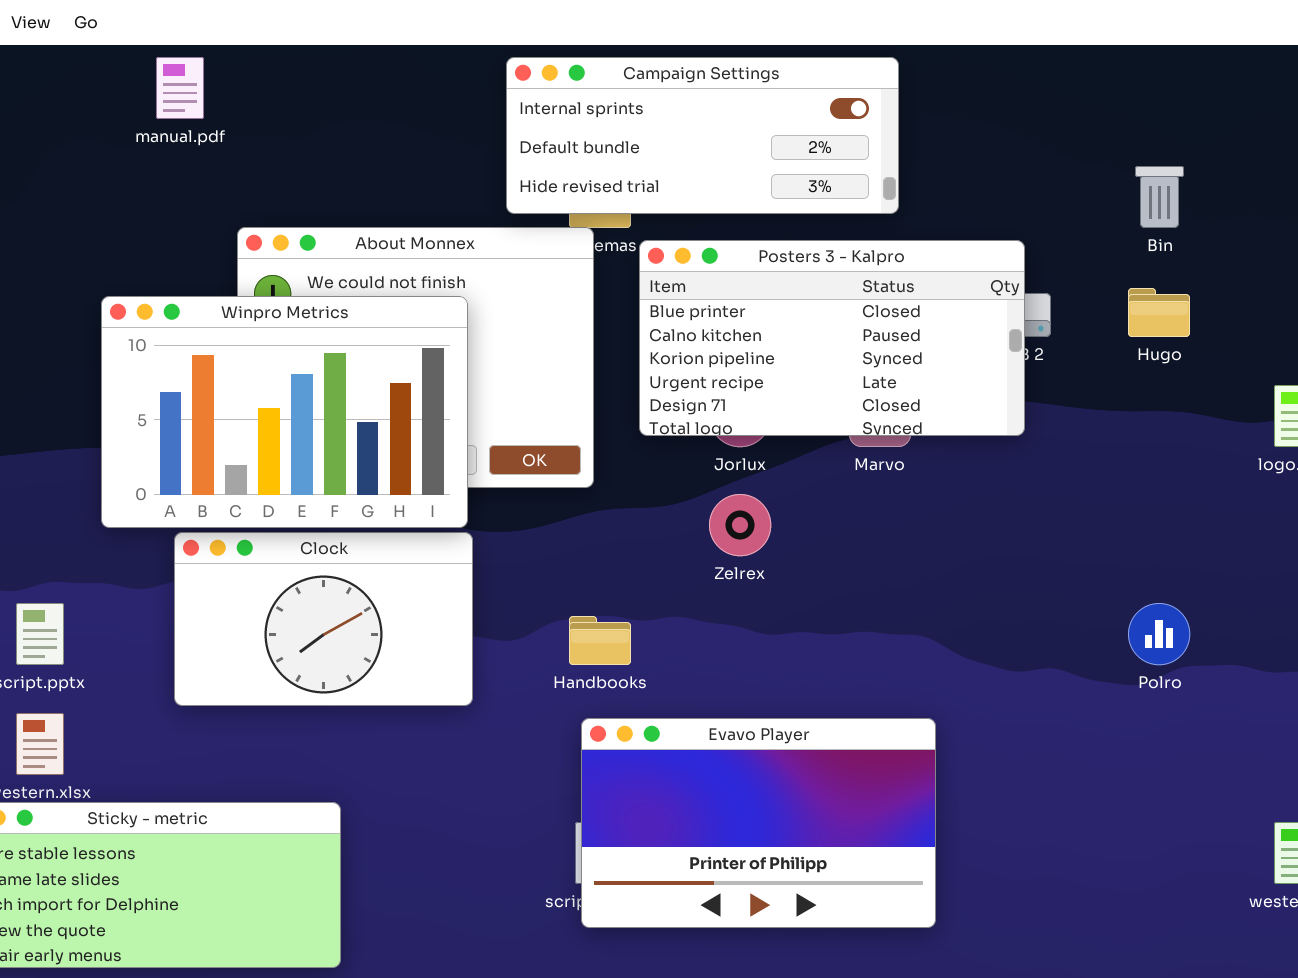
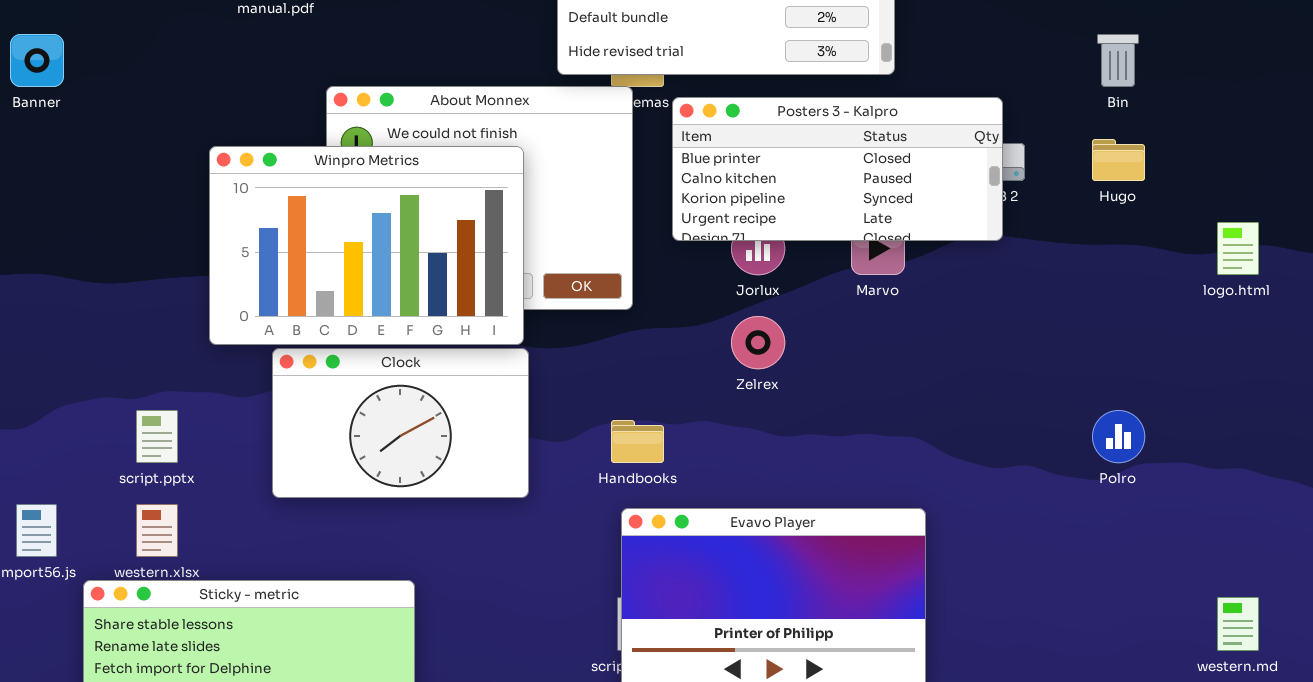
Posters 3 - Kalpro: [639,240,1025,436] -> [672,97,1003,241], resized

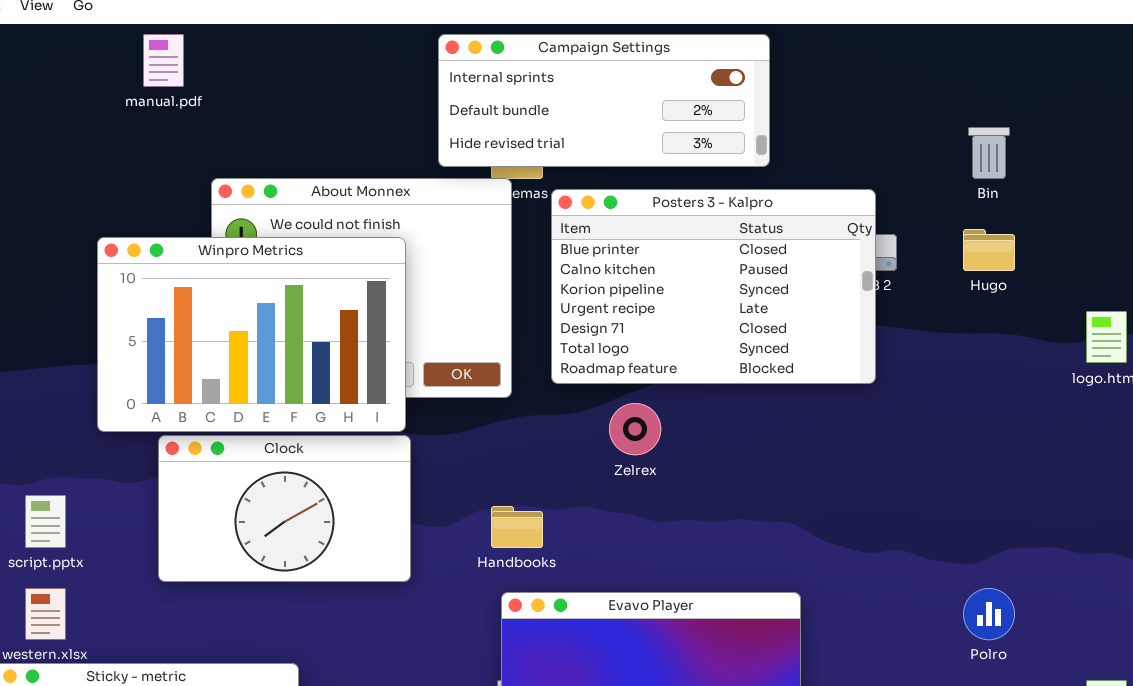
Posters 3 - Kalpro: [672,97,1003,241] -> [551,189,876,384], resized
Polro: [1092,410,1145,463] -> [963,588,1015,640], moved

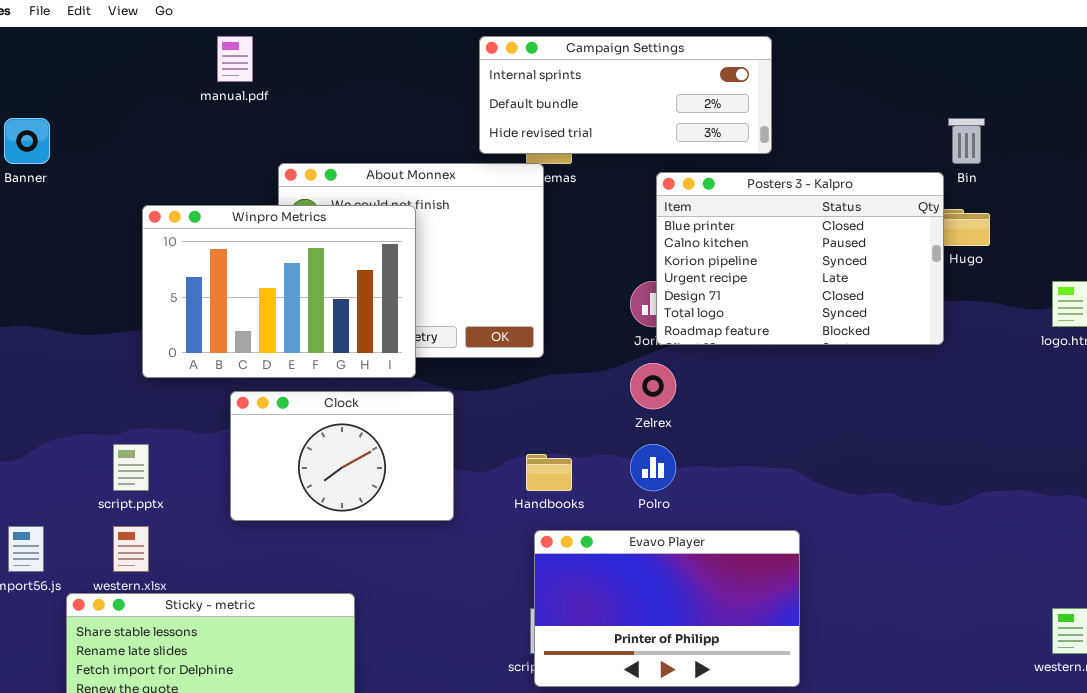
Posters 3 - Kalpro: [551,189,876,384] -> [656,172,944,345], moved
Winpro Metrics: [97,237,406,432] -> [142,205,416,378], moved
Polro: [963,588,1015,640] -> [630,444,676,491], moved

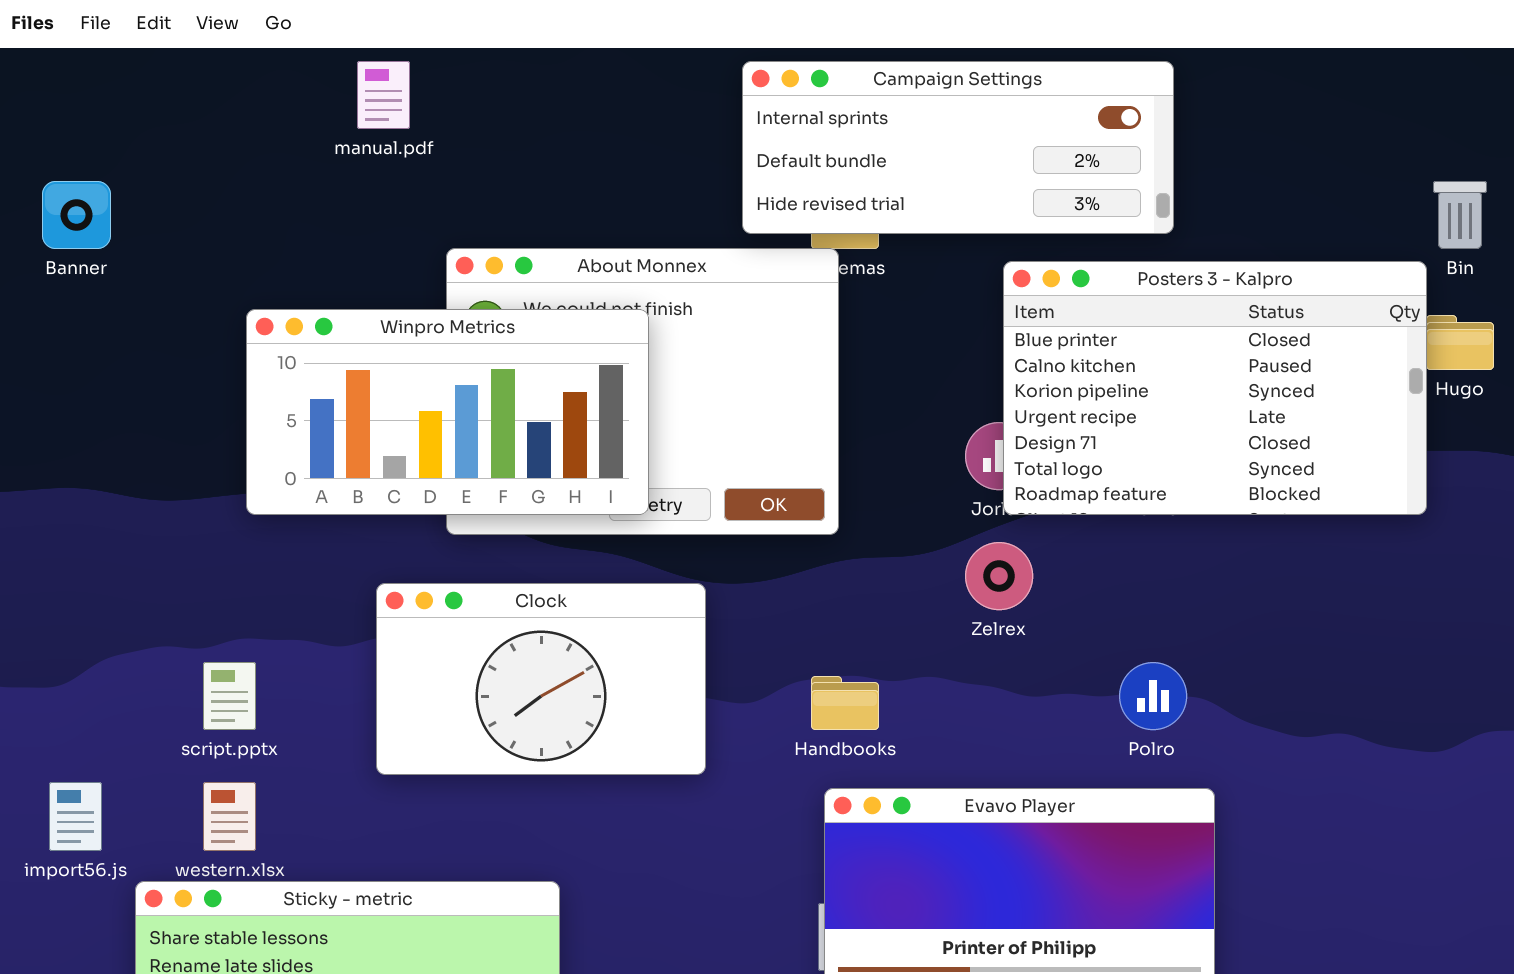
Winpro Metrics: [142,205,416,378] -> [246,309,649,515], resized
Polro: [630,444,676,491] -> [1119,662,1187,730], moved

